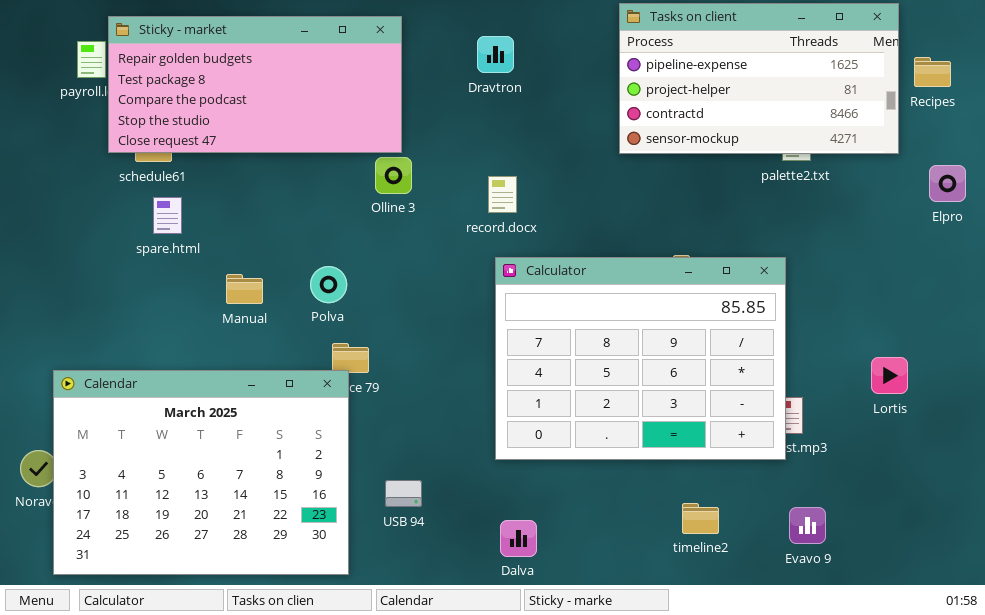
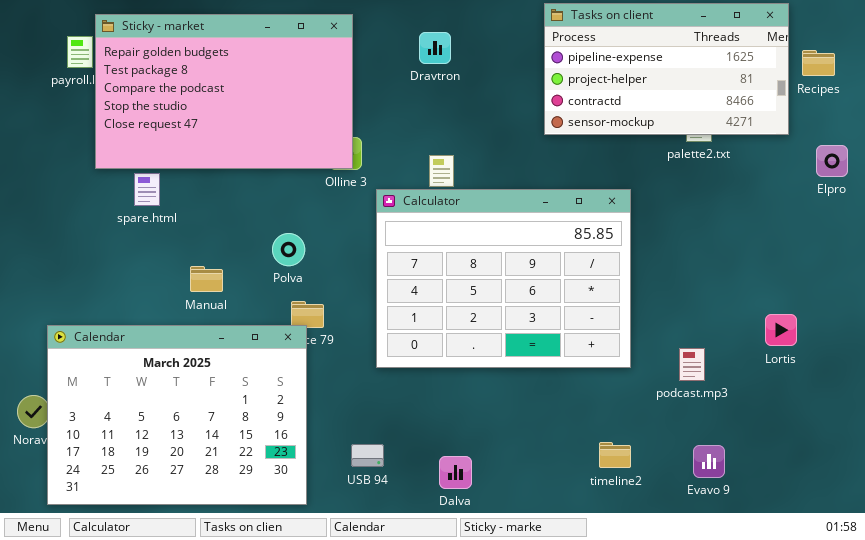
Sticky - market: [108,16,402,153] -> [95,14,353,169], resized
Calculator: [495,257,786,460] -> [376,189,631,368], moved
Manual: [226,274,263,304] -> [190,266,223,292], moved
USB 94: [385,480,422,507] -> [351,444,384,467], moved

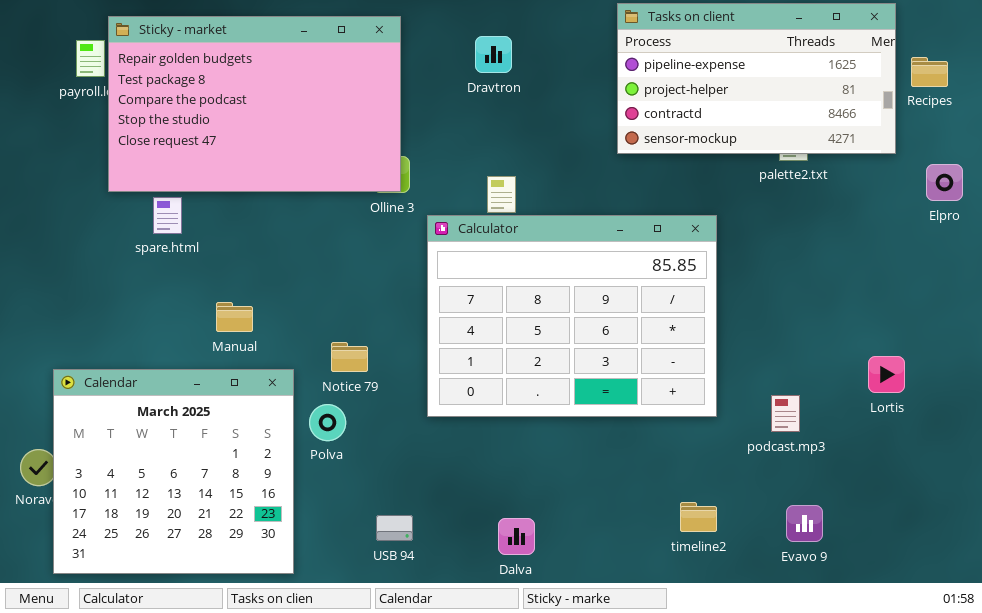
Polva: [272,233,305,266] -> [309,404,346,441], moved
Calendar: [47,325,307,505] -> [53,369,294,574], resized
USB 94: [351,444,384,467] -> [376,515,413,541], moved

